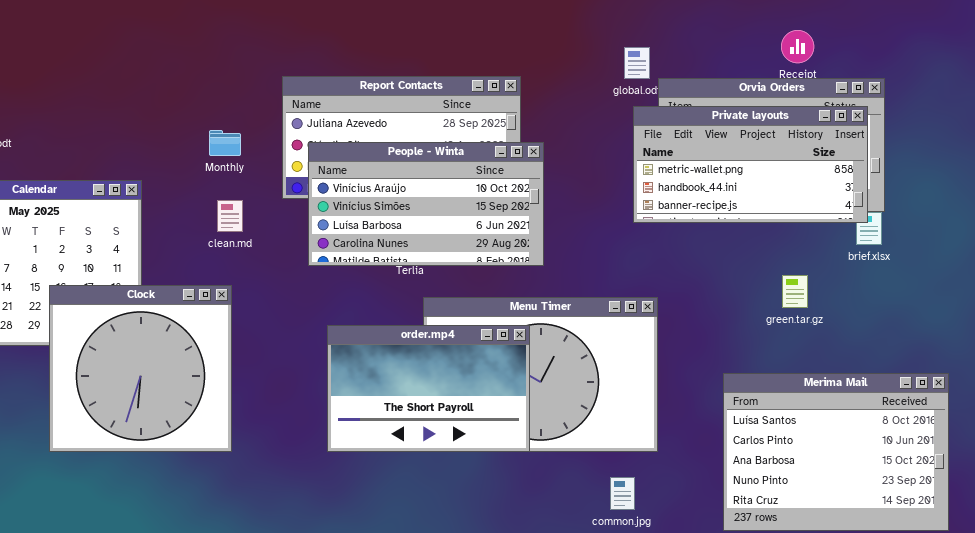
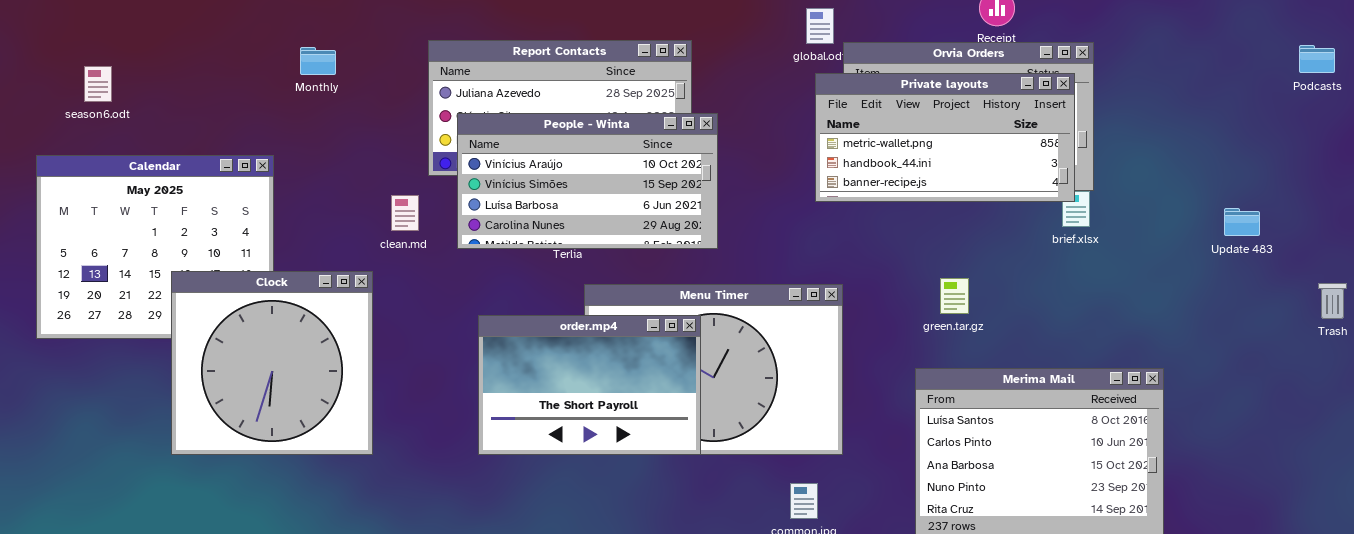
Monthly: [209,130,241,156] -> [300,47,336,75], moved
clean.md: [217,200,243,232] -> [391,195,419,231], moved
green.tar.gz: [782,275,808,308] -> [940,278,969,314], moved

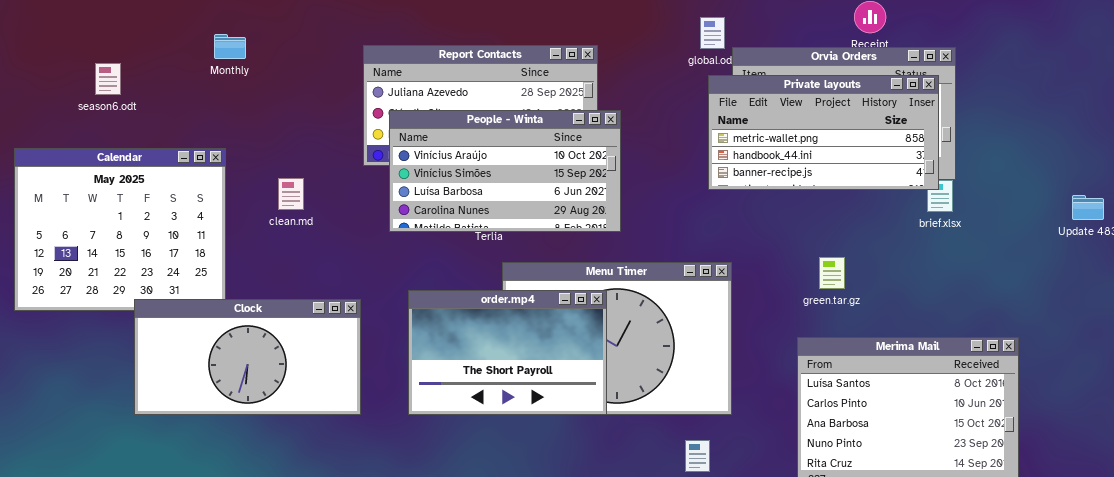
Monthly: [300,47,336,75] -> [214,34,246,59], moved
season6.odt: [84,66,112,102] -> [95,63,121,95], moved
clean.md: [391,195,419,231] -> [278,178,304,210], moved
Clock: [171,271,373,455] -> [134,299,361,415], resized

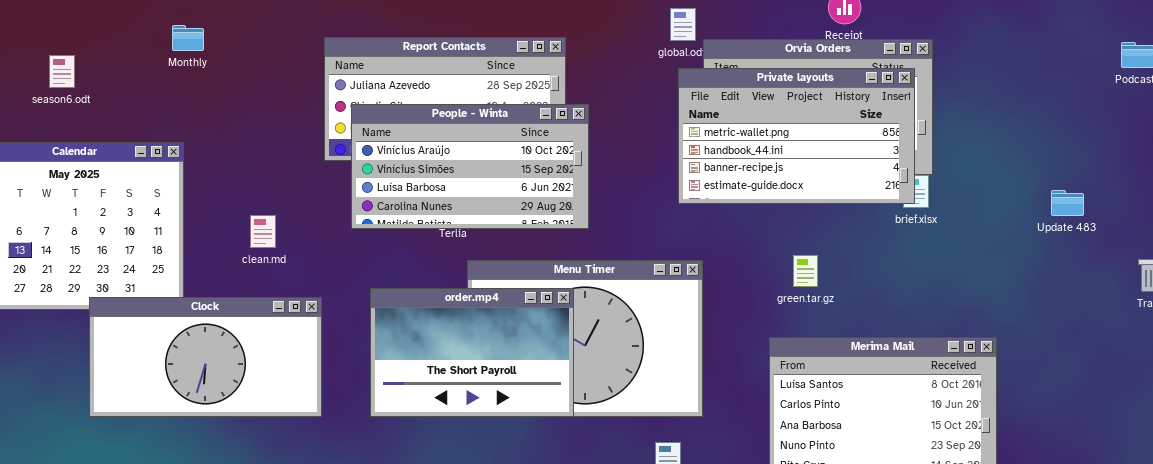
Private layouts: [708,75,939,190] -> [678,68,915,204], resized
clean.md: [278,178,304,210] -> [250,215,276,248], moved

